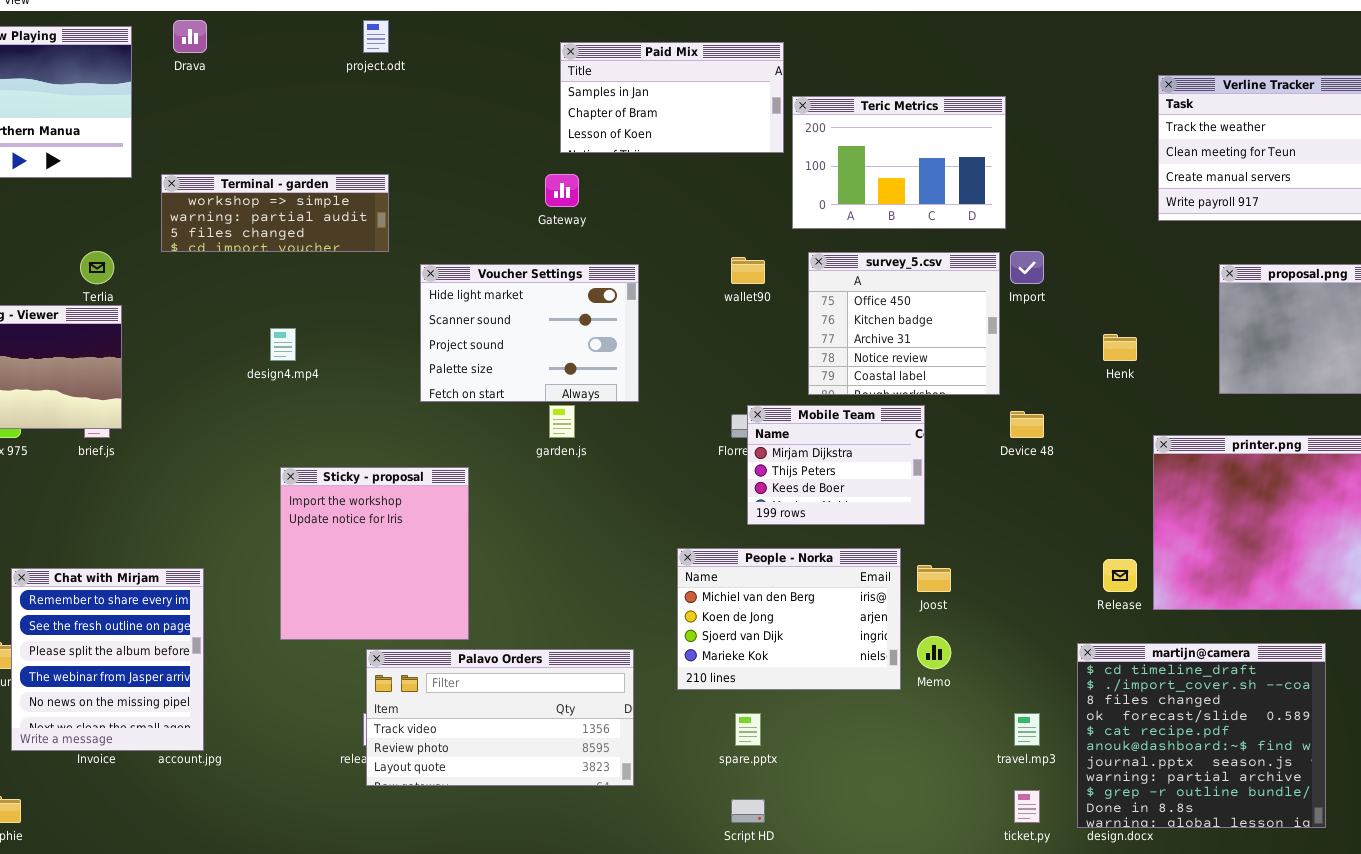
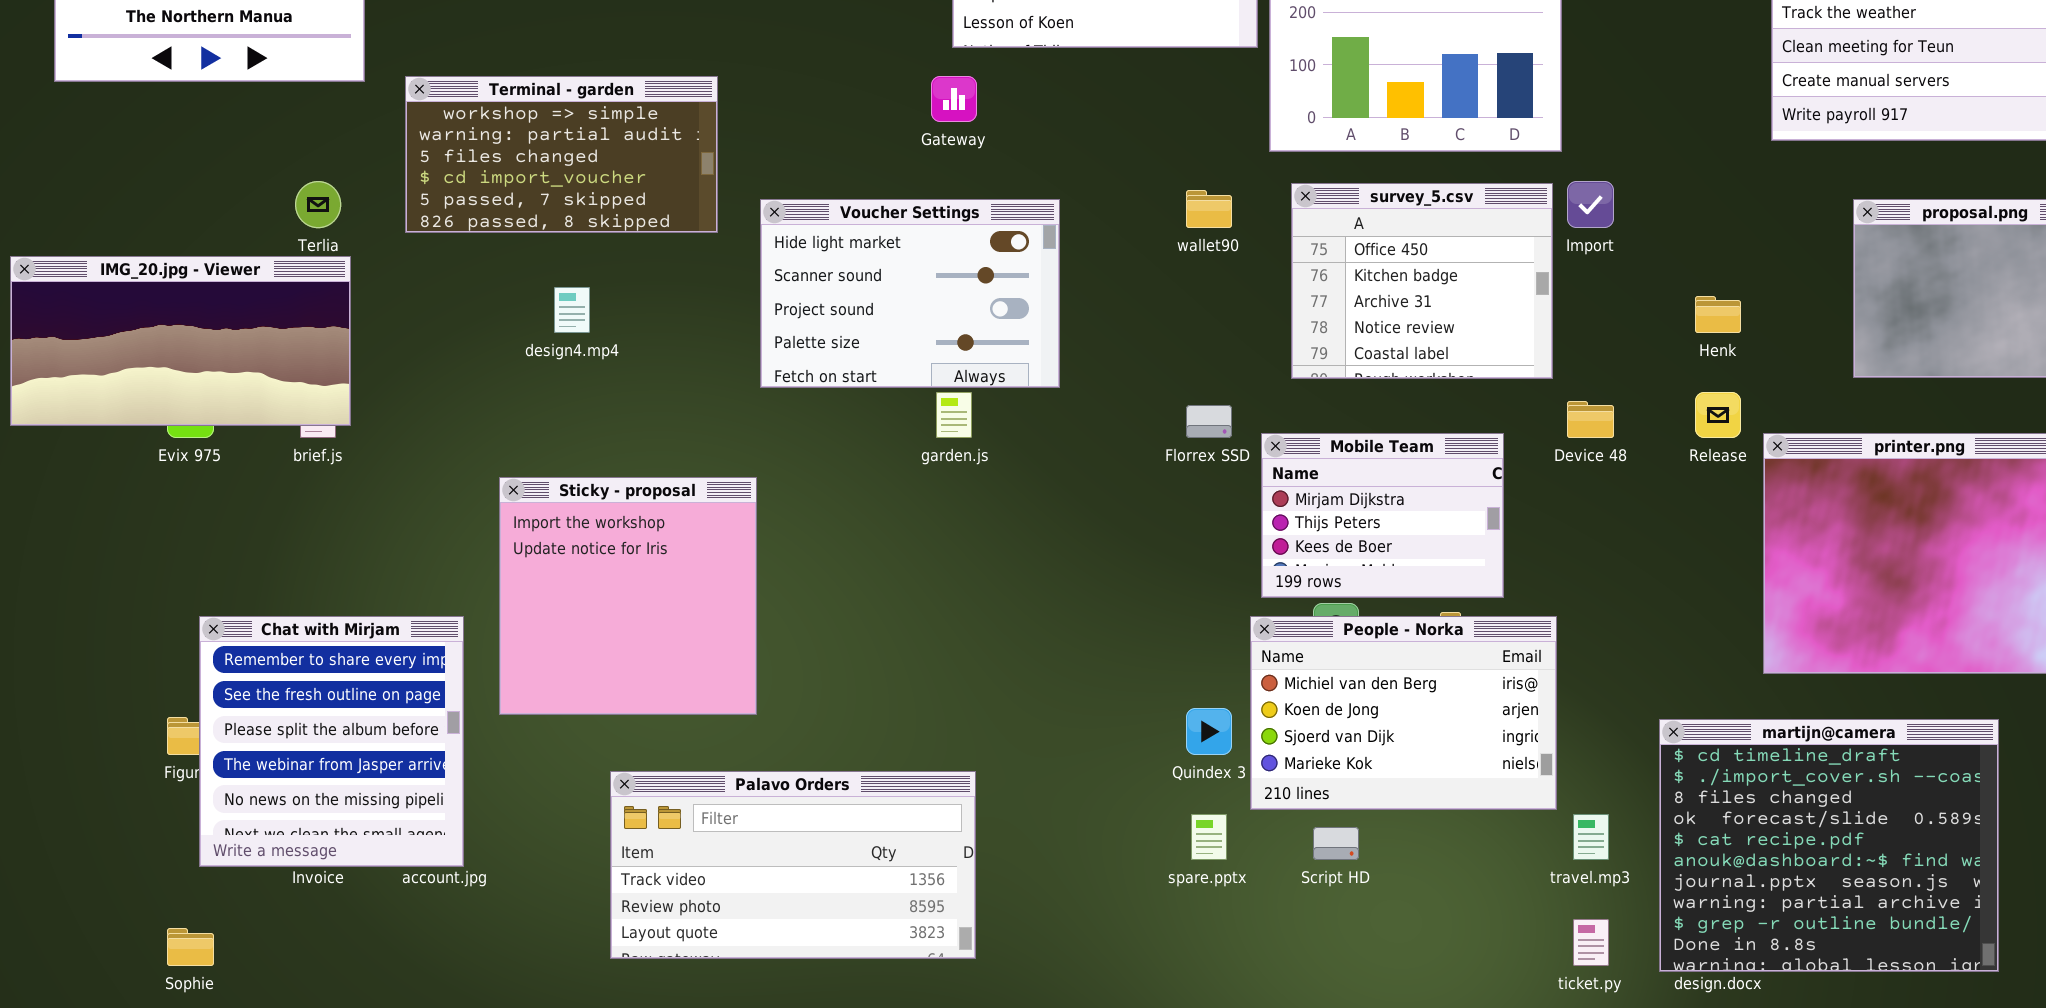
Terminal - garden: [161,174,389,252] -> [405,76,718,233], resized
Mobile Team: [747,405,925,525] -> [1261,433,1504,598], moved
Sticky - proposal: [280,467,469,640] -> [499,477,757,715], moved
People - Norka: [677,548,901,690] -> [1250,616,1557,810], moved
Release: [1103,559,1137,592] -> [1695,392,1741,438], moved
Palavo Orders: [366,649,634,786] -> [610,771,976,959], moved
Script HD: [731,799,765,823] -> [1313,827,1359,860], moved

